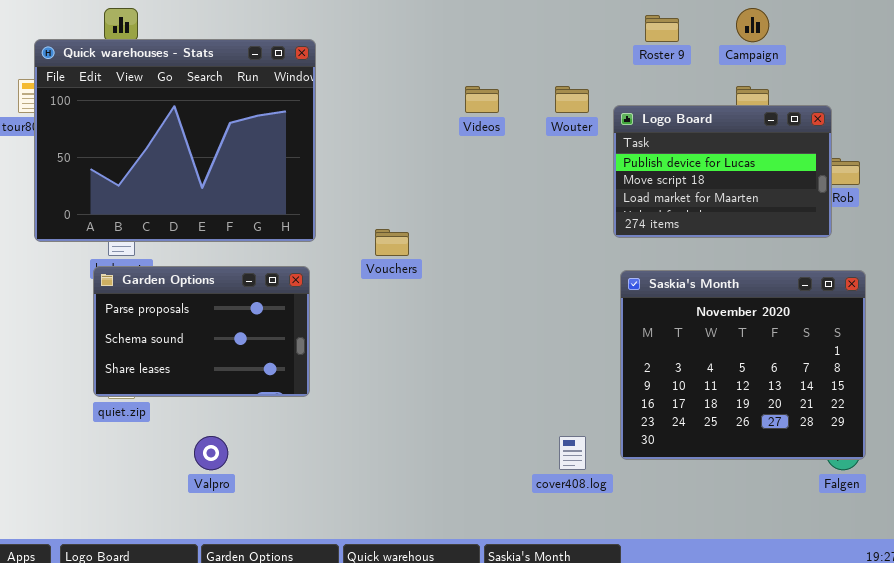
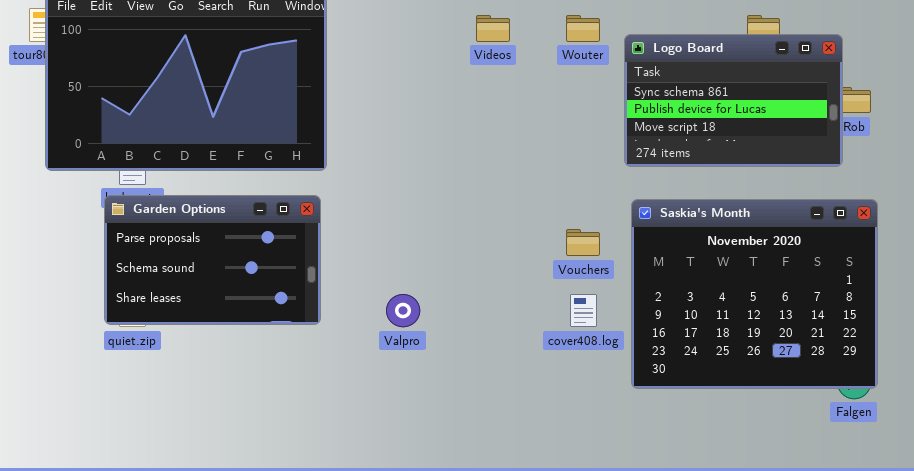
Logo Board: [613,105,832,238] -> [624,34,843,167], scrolled up 1 row
Vouchers: [375,229,409,256] -> [566,229,600,256], moved
Valpro: [194,436,228,470] -> [386,294,420,327], moved
cover408.log: [559,436,586,470] -> [570,294,597,327], moved

